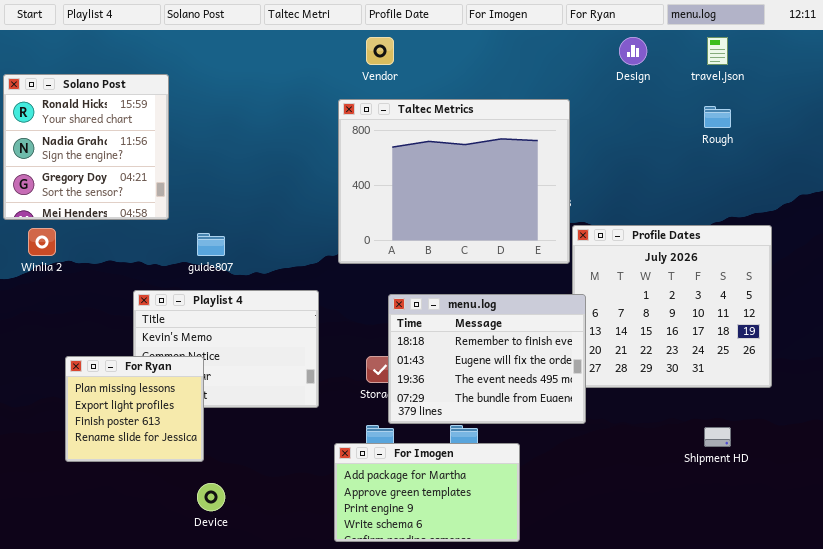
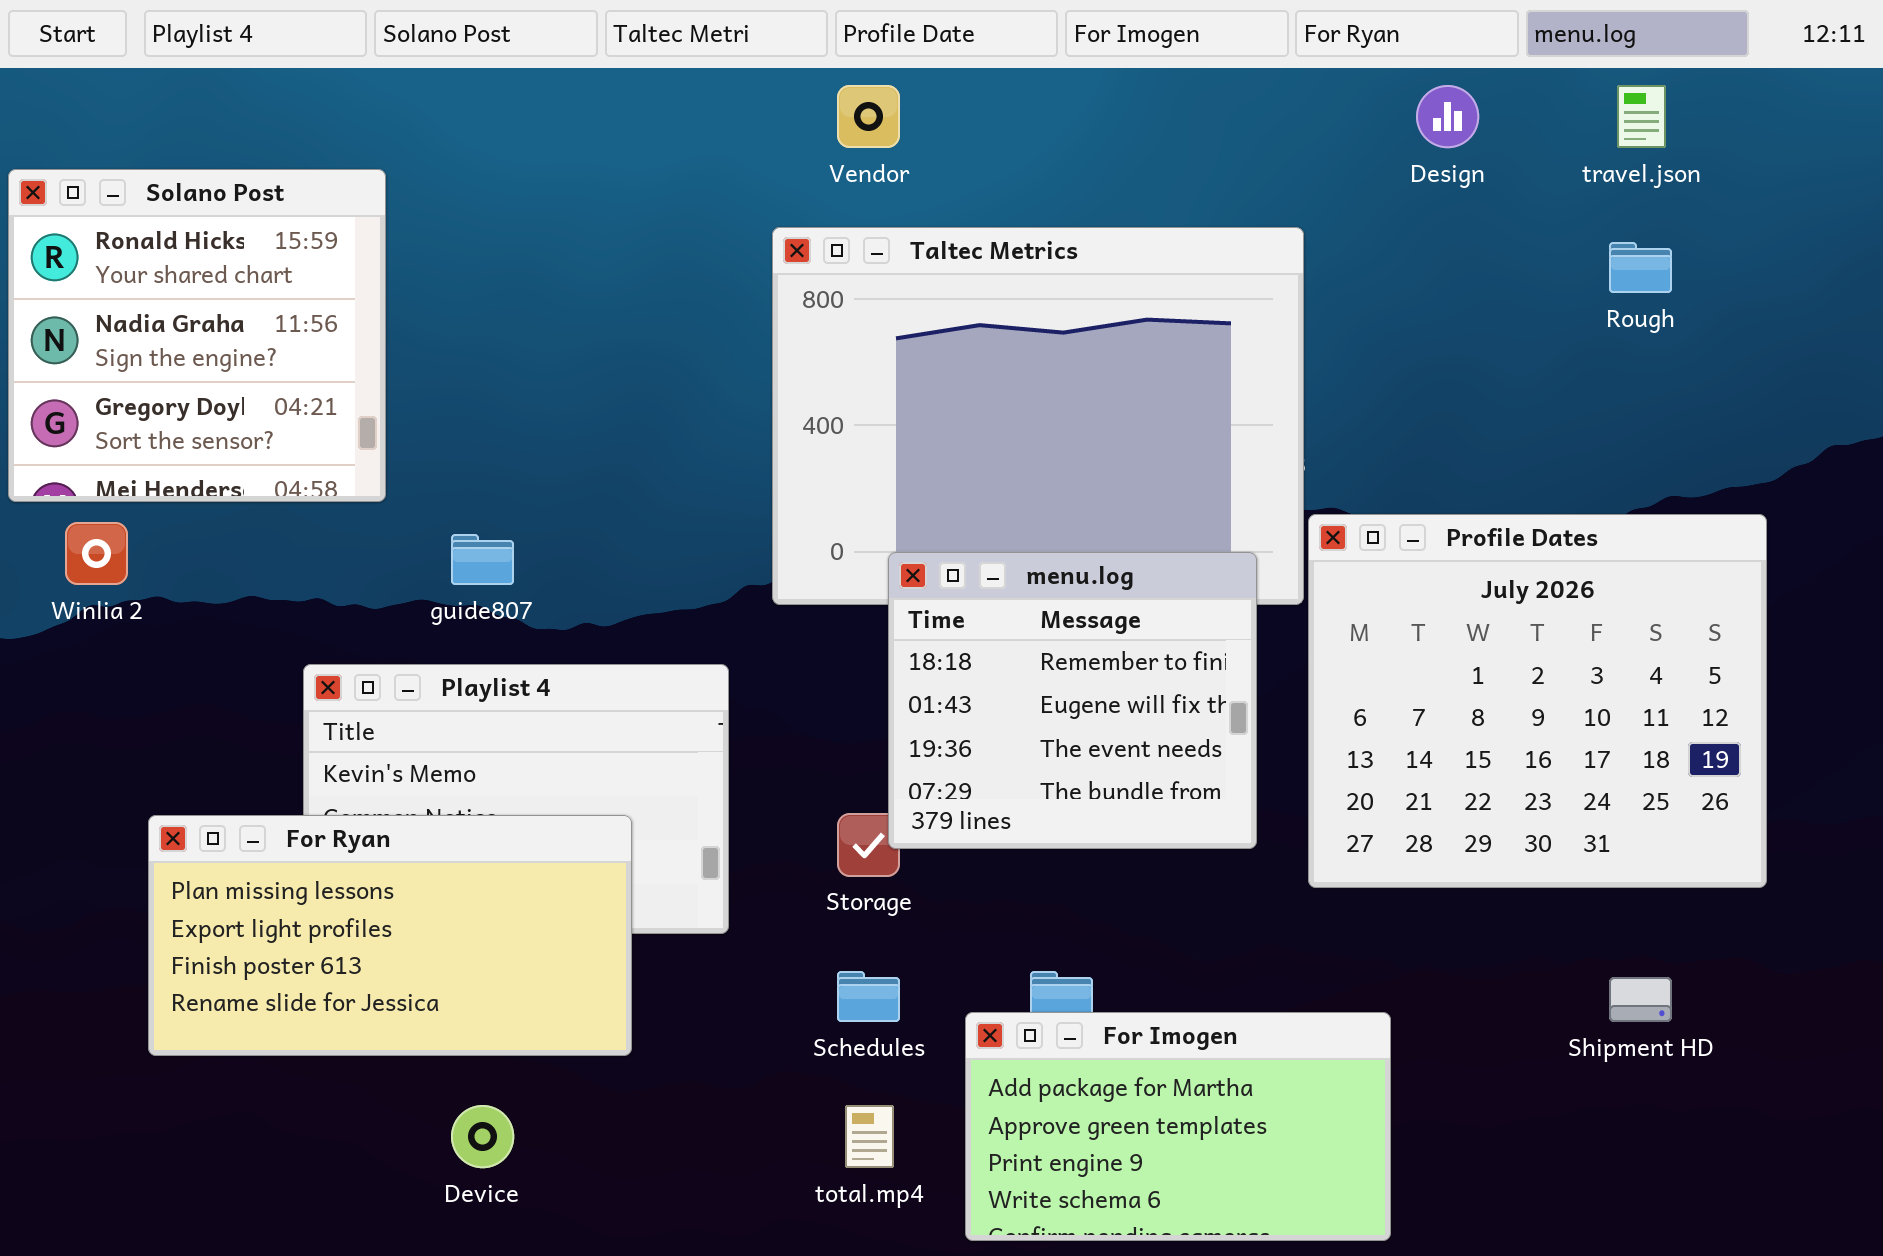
menu.log: [388,294,586,424] -> [888,552,1257,849], moved, resized
For Ryan: [65,356,204,462] -> [148,815,632,1056], resized
For Imogen: [334,443,520,542] -> [965,1012,1391,1241], moved

